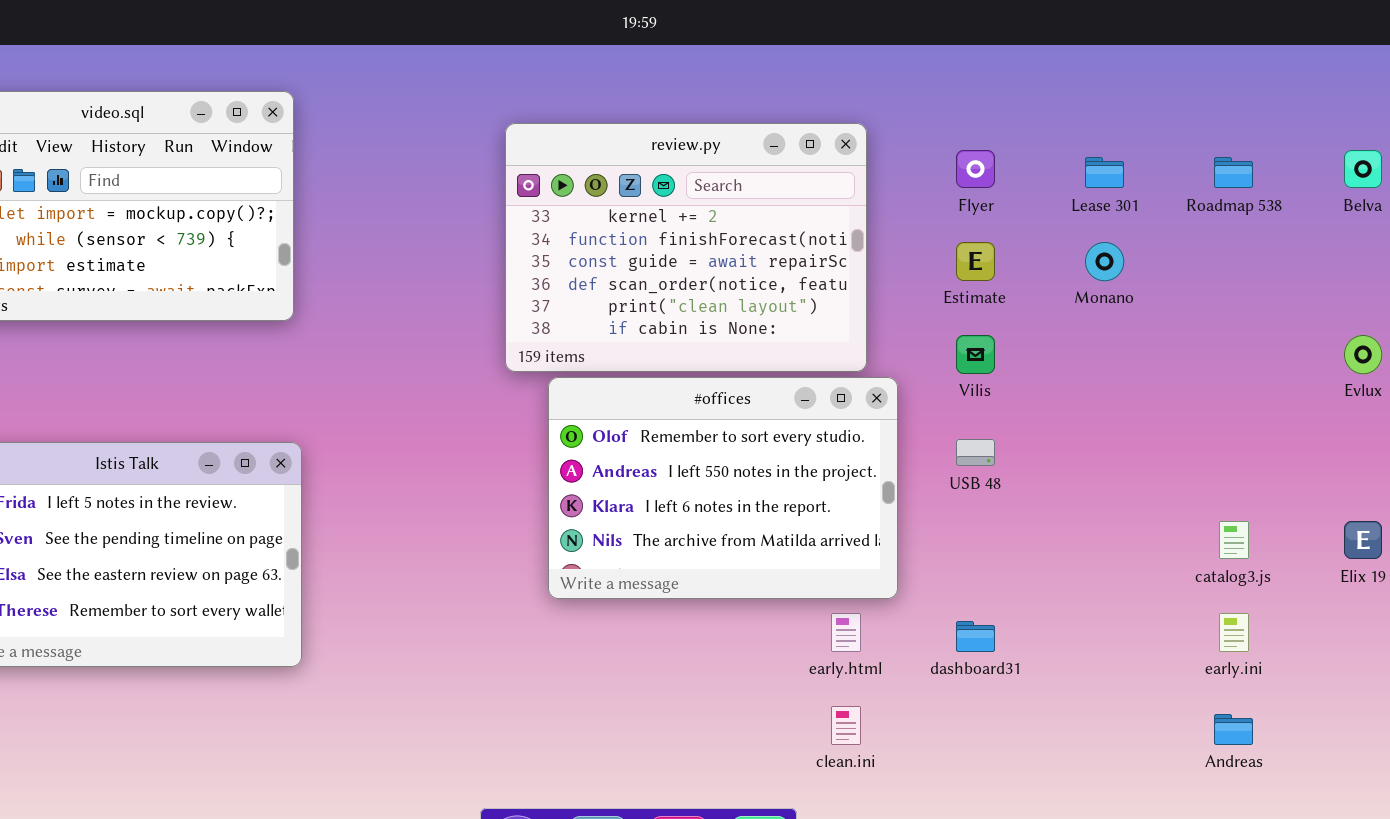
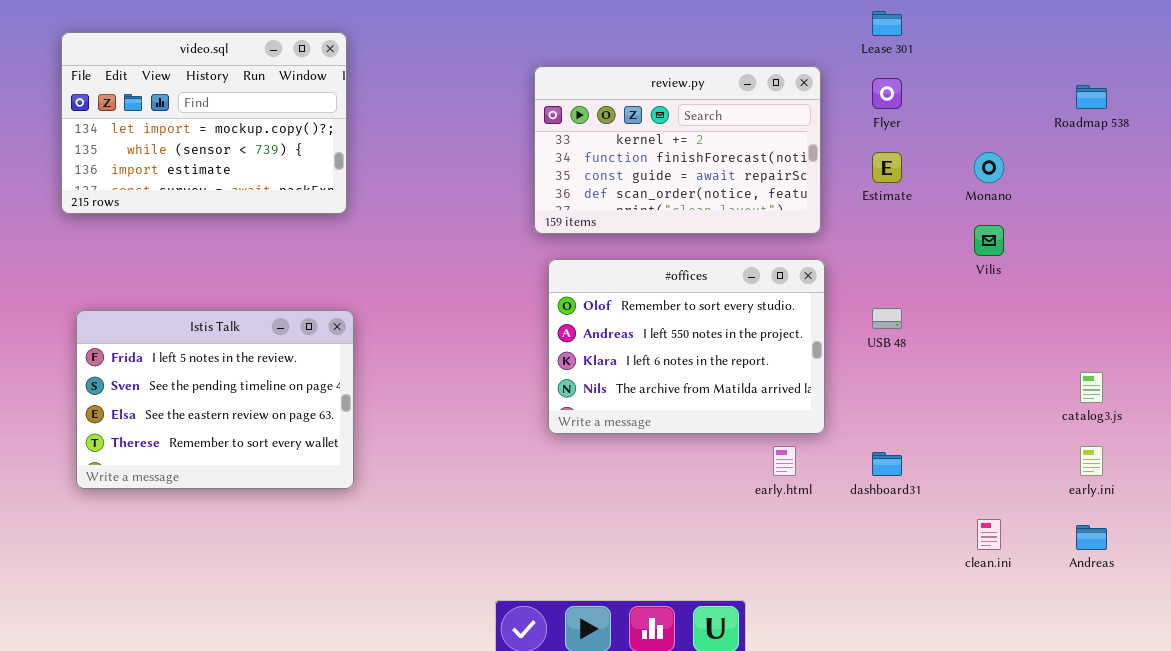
review.py: [505,123,867,372] -> [534,66,821,234], moved, resized
Lease 301: [1085,157,1124,188] -> [872,11,902,36], moved
Vilis: [956,335,995,374] -> [974,225,1004,256], moved
clean.ini: [831,706,861,745] -> [977,519,1001,550], moved

